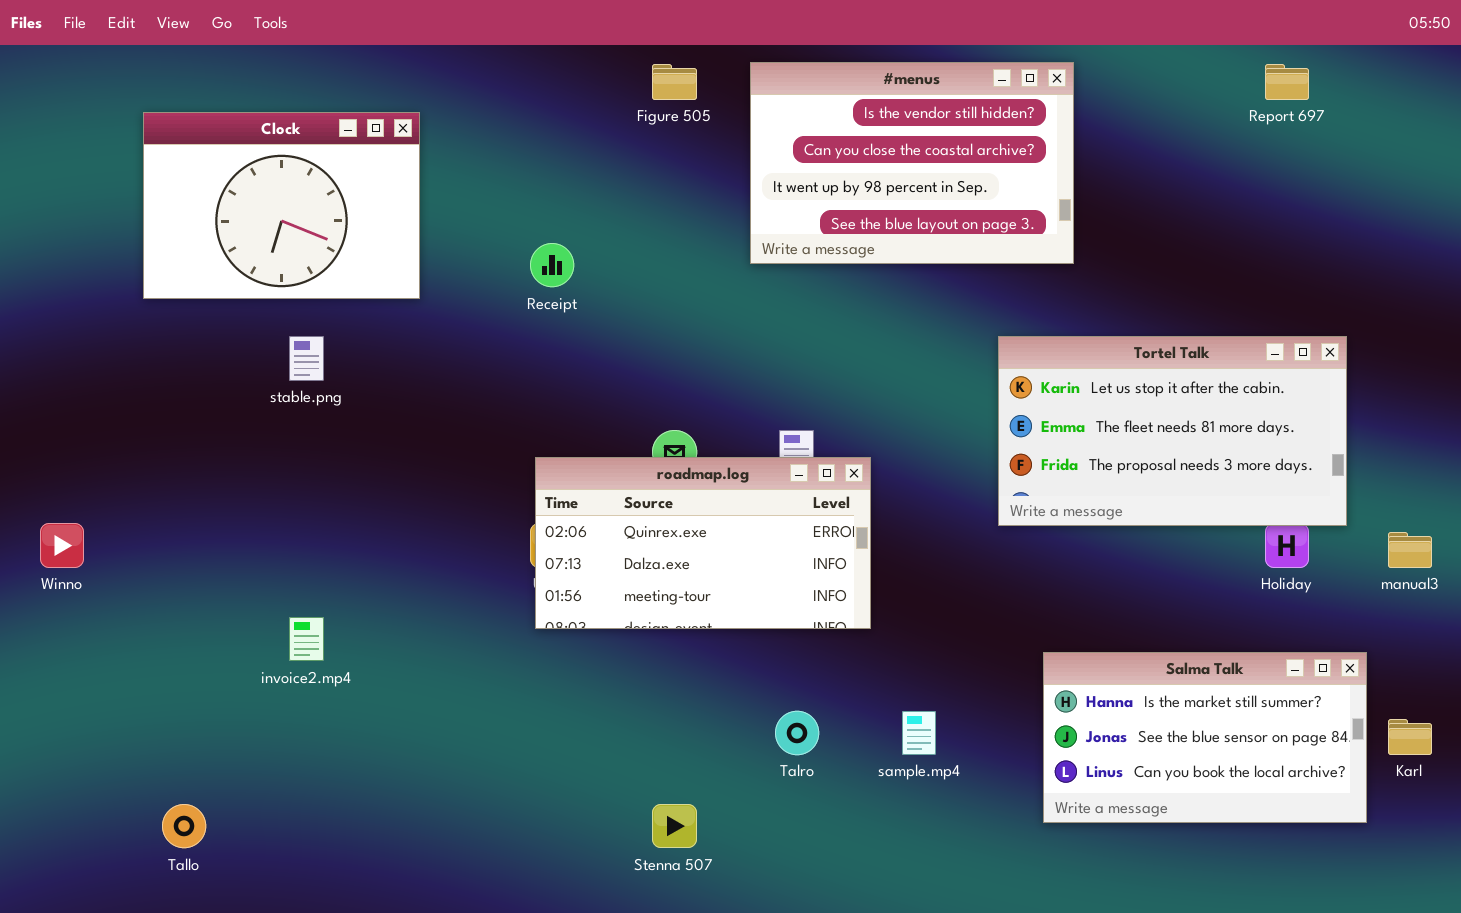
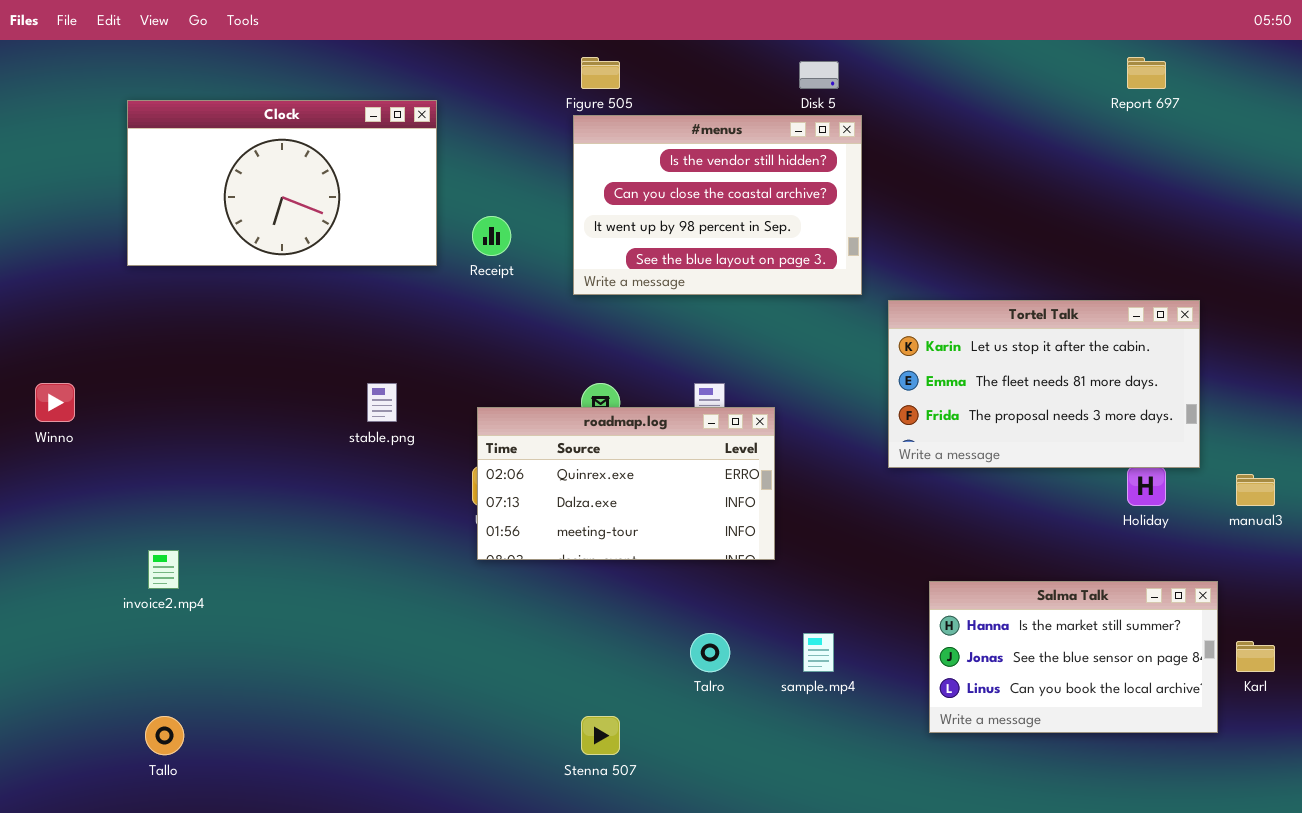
#menus: [750,62,1074,264] -> [573,115,862,295], moved
Clock: [143,112,420,299] -> [127,100,437,266], resized
stable.png: [289,336,324,381] -> [367,383,397,422], moved
Winno: [40,523,84,568] -> [35,383,75,422], moved
invoice2.mp4: [289,617,324,661] -> [148,550,179,589], moved

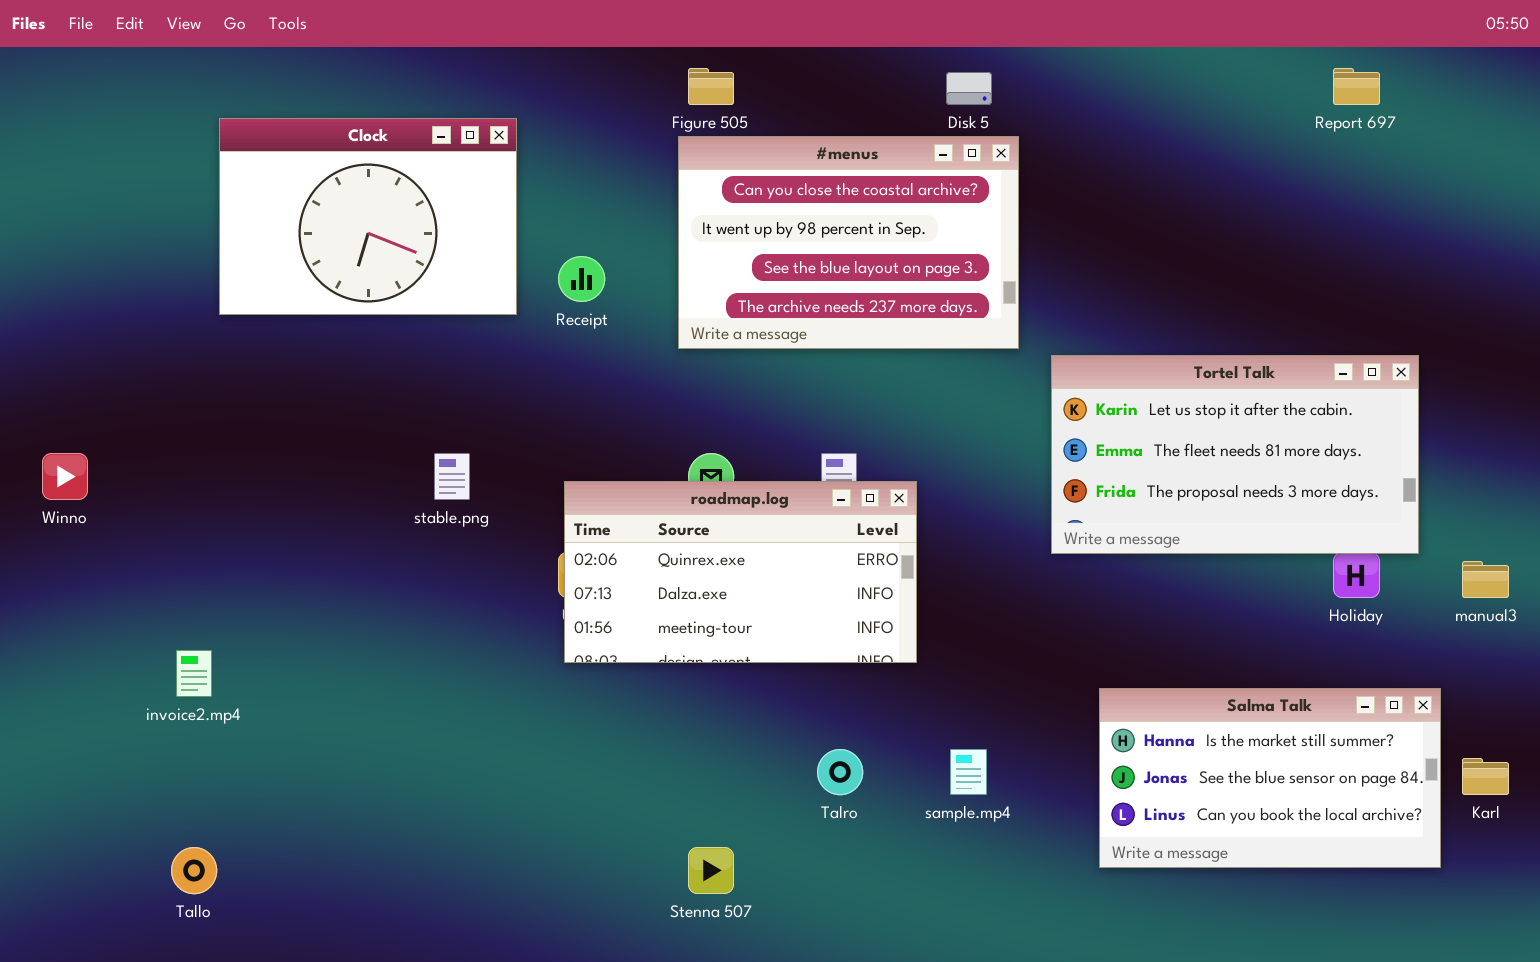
Clock: [127,100,437,266] -> [219,118,517,315], resized
#menus: [573,115,862,295] -> [678,136,1019,349], scrolled down 1 row

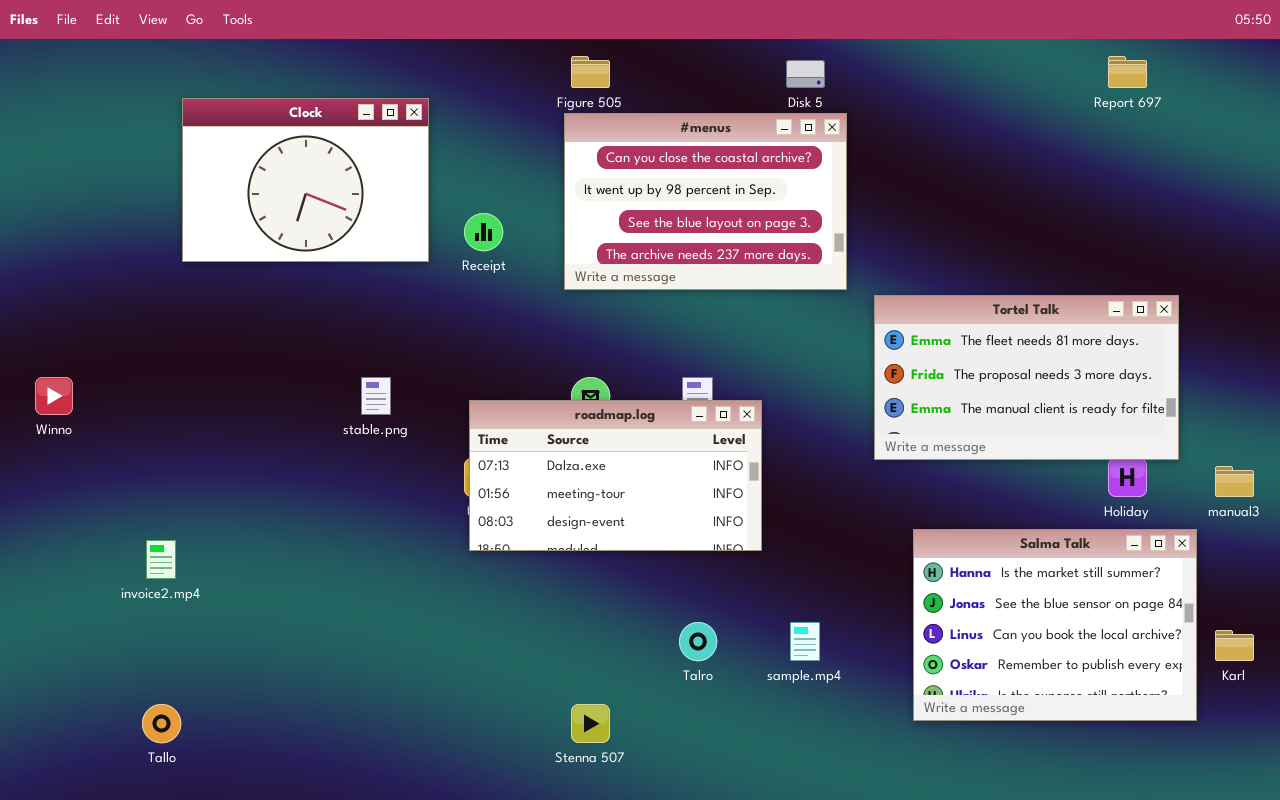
Tortel Talk: [1051,355,1419,554] -> [874,295,1179,460], scrolled down 1 row
roadmap.log: [564,481,917,663] -> [469,400,762,551], scrolled down 1 row
Salma Talk: [1099,688,1441,868] -> [913,529,1197,721], resized

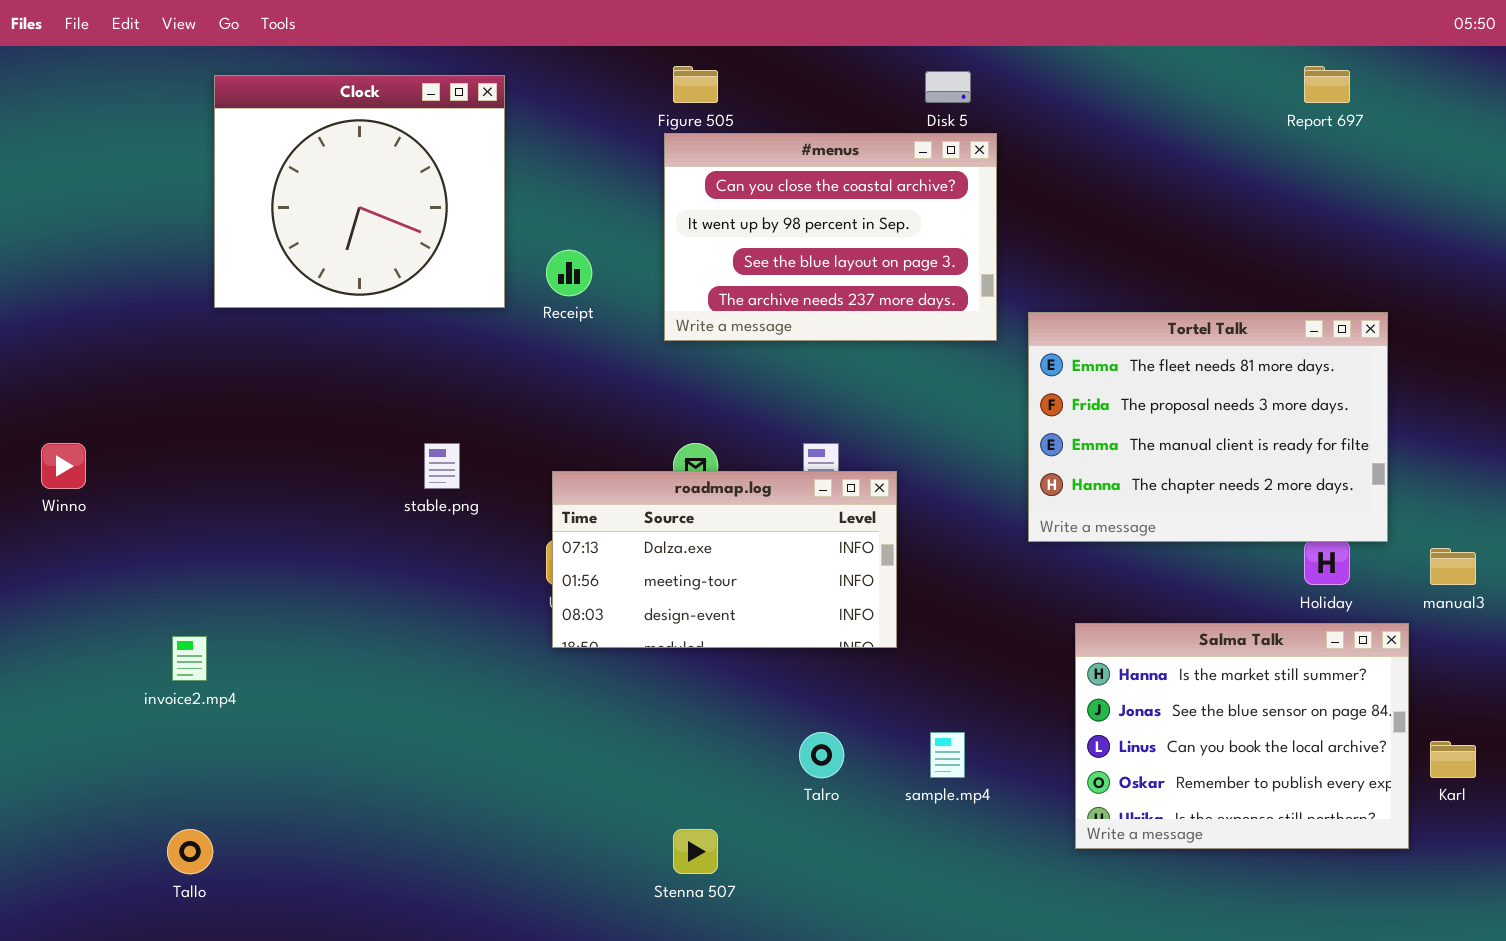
Clock: [182,98,429,262] -> [214,75,505,308], resized
Tortel Talk: [874,295,1179,460] -> [1028,312,1388,542], resized

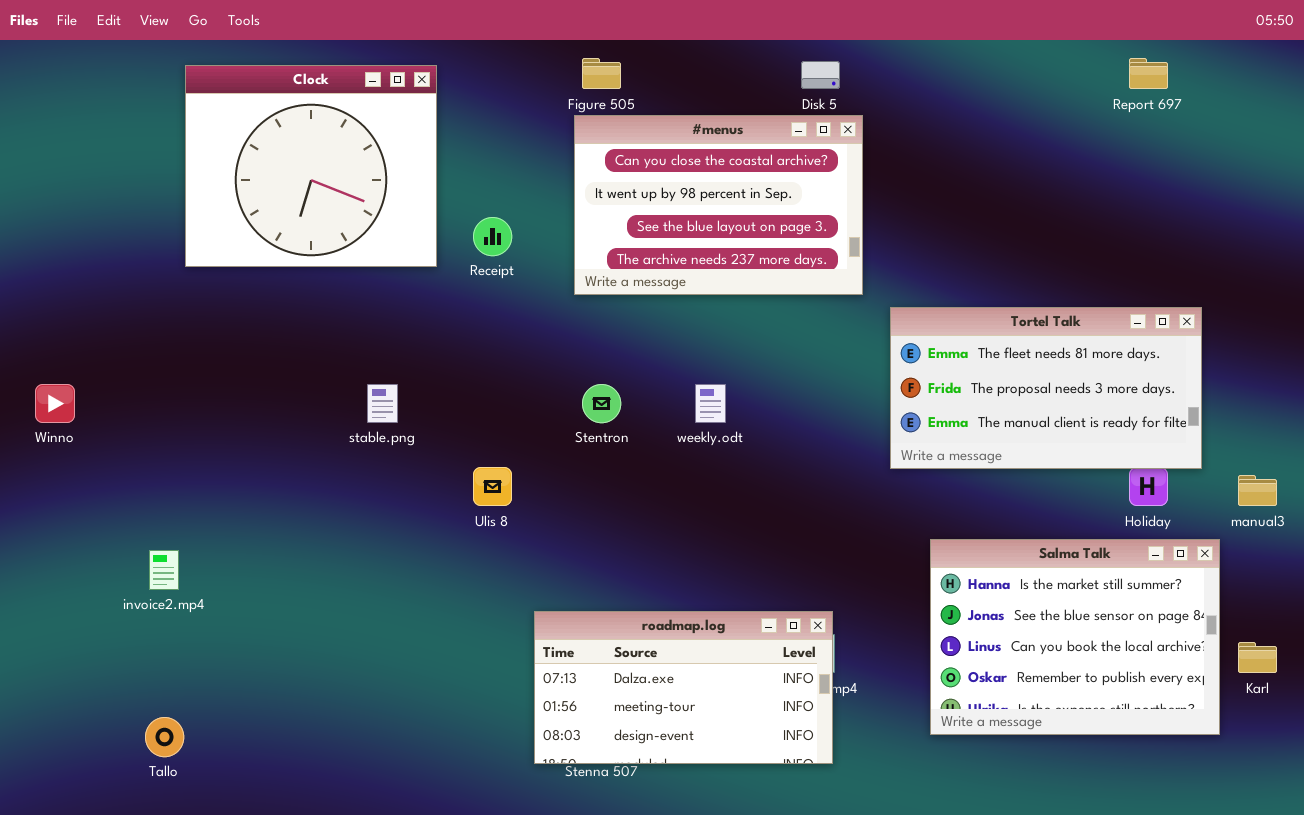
Tortel Talk: [1028,312,1388,542] -> [890,307,1202,469], resized
roadmap.log: [552,471,897,648] -> [534,611,833,764], moved

